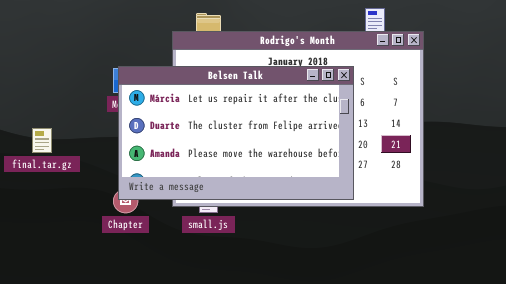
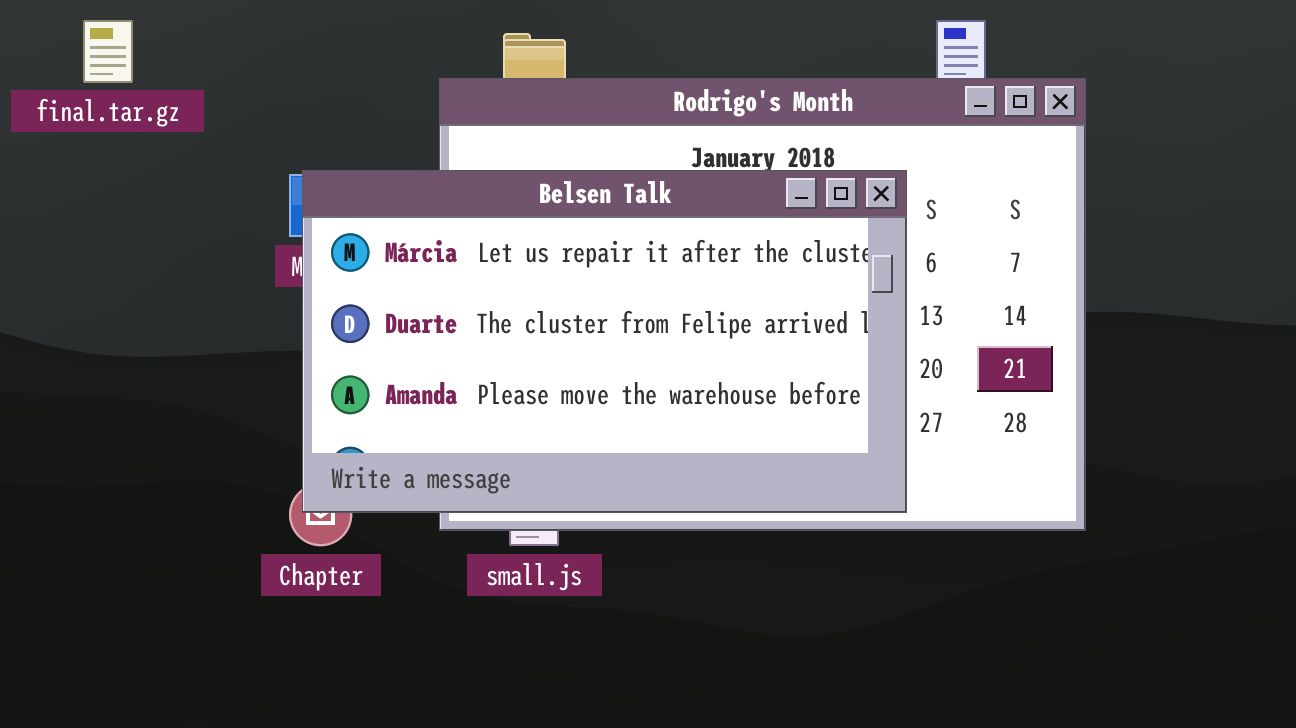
final.tar.gz: [32,128,52,153] -> [83,20,133,83], moved

